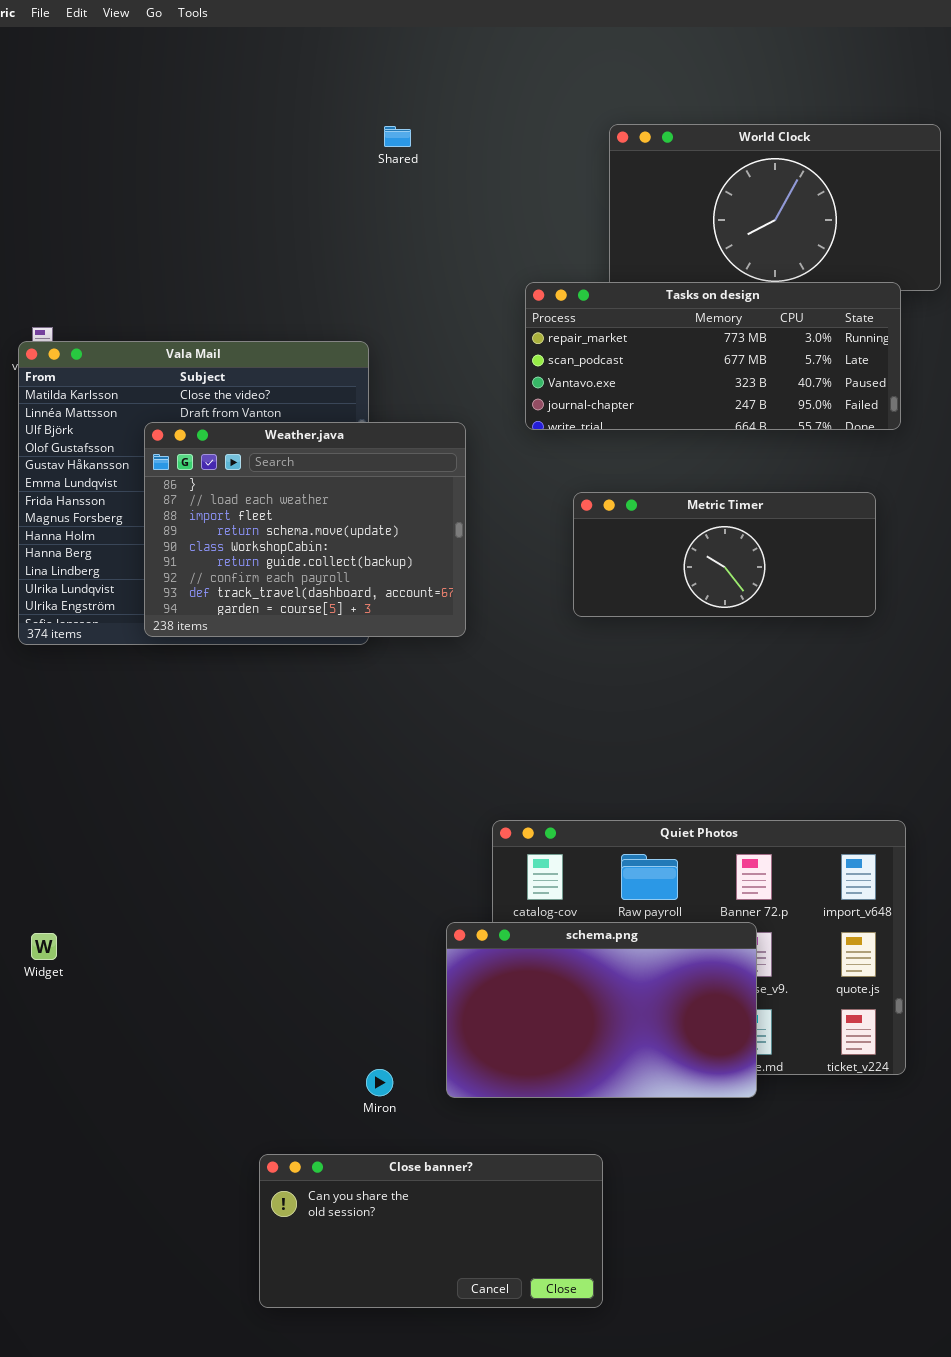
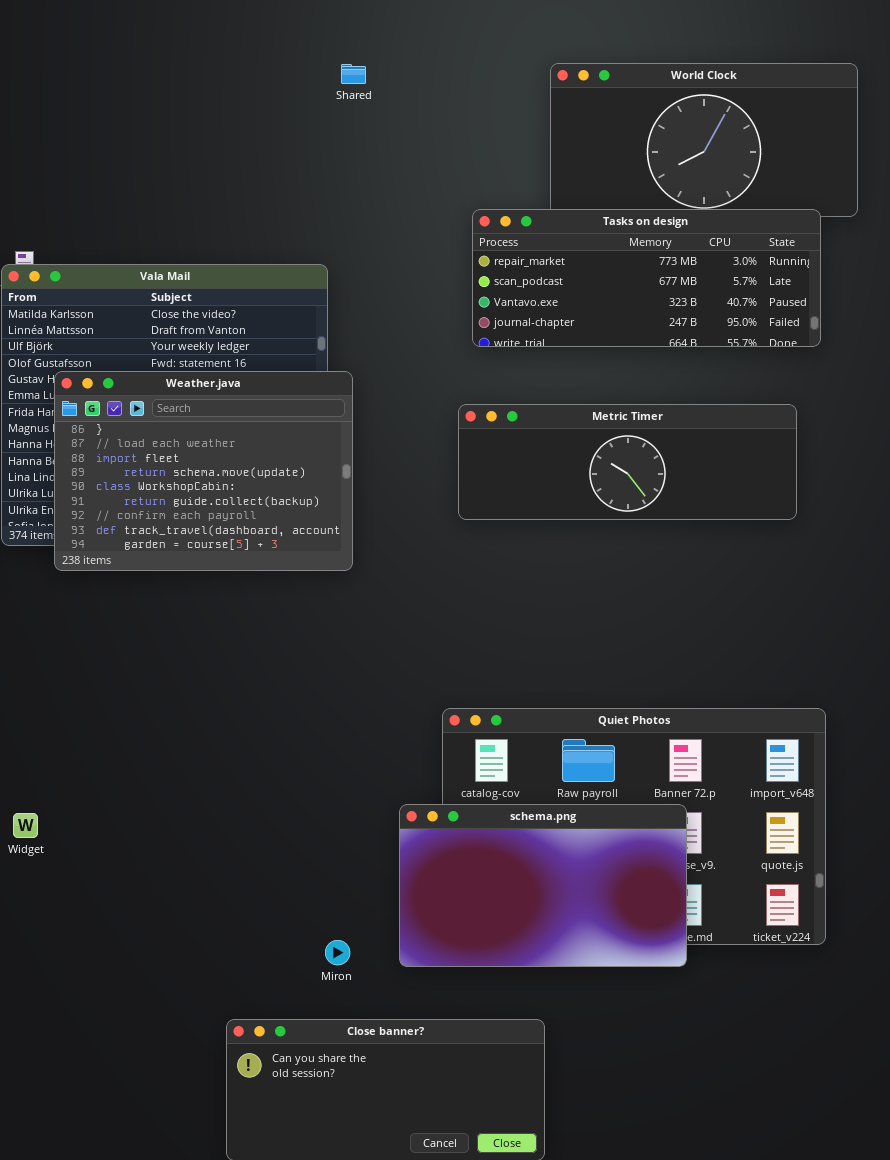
Weather.java: [144,422,466,637] -> [54,371,353,571], moved
Metric Timer: [573,492,876,617] -> [458,404,797,520], resized

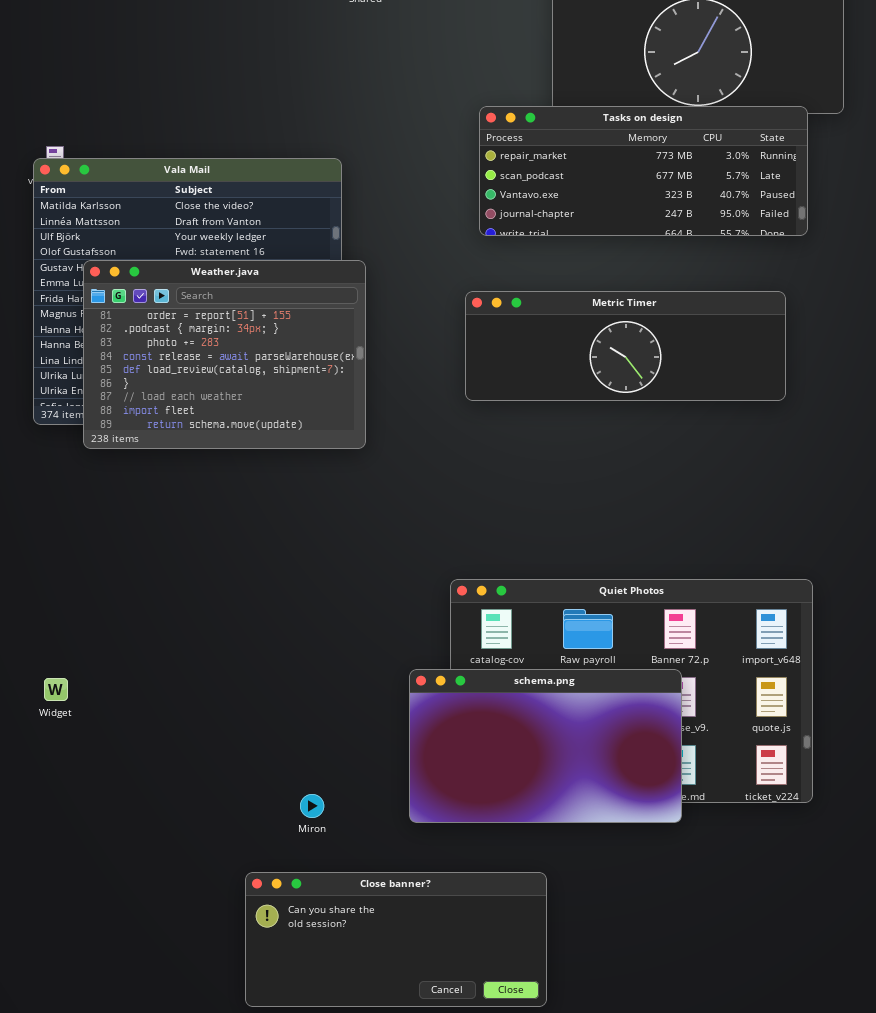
Weather.java: [54,371,353,571] -> [83,260,366,449], scrolled up 5 rows
Miron: [325,940,350,965] -> [300,794,324,818], moved

